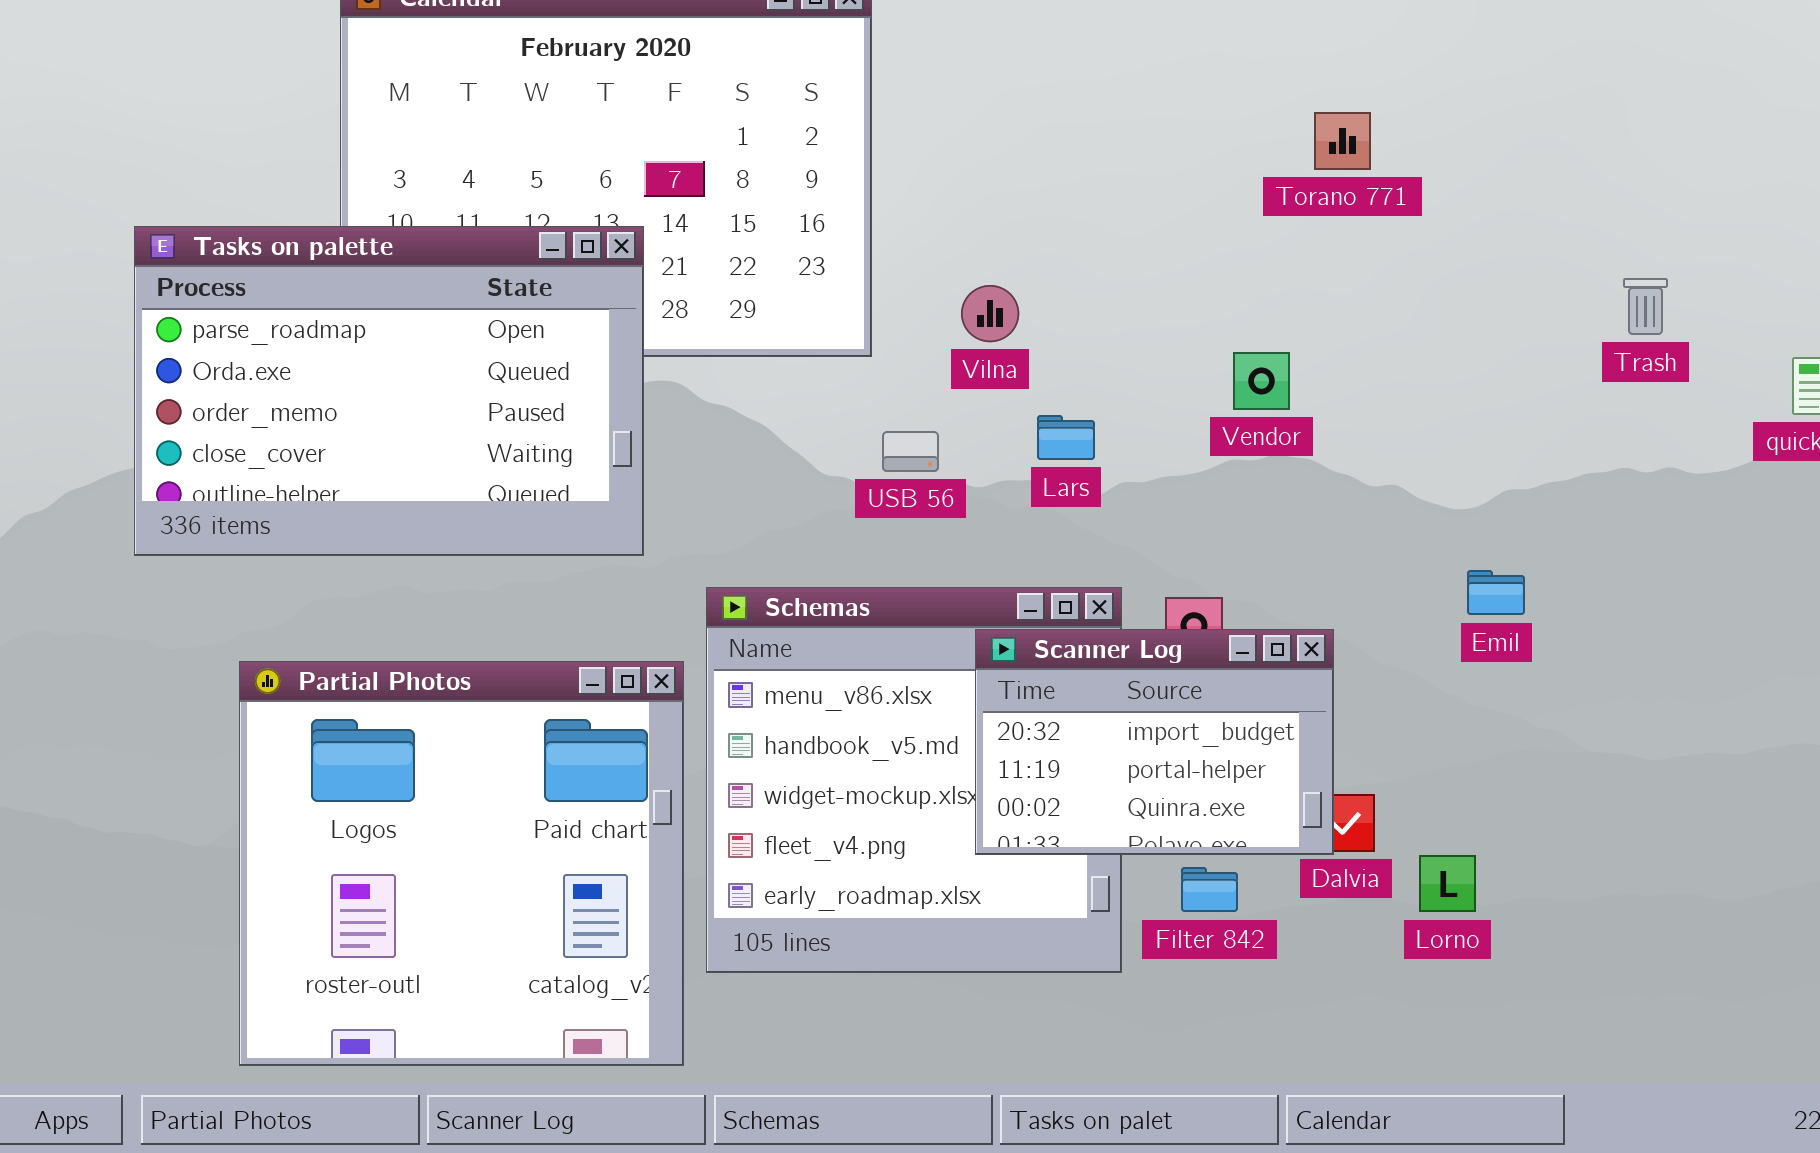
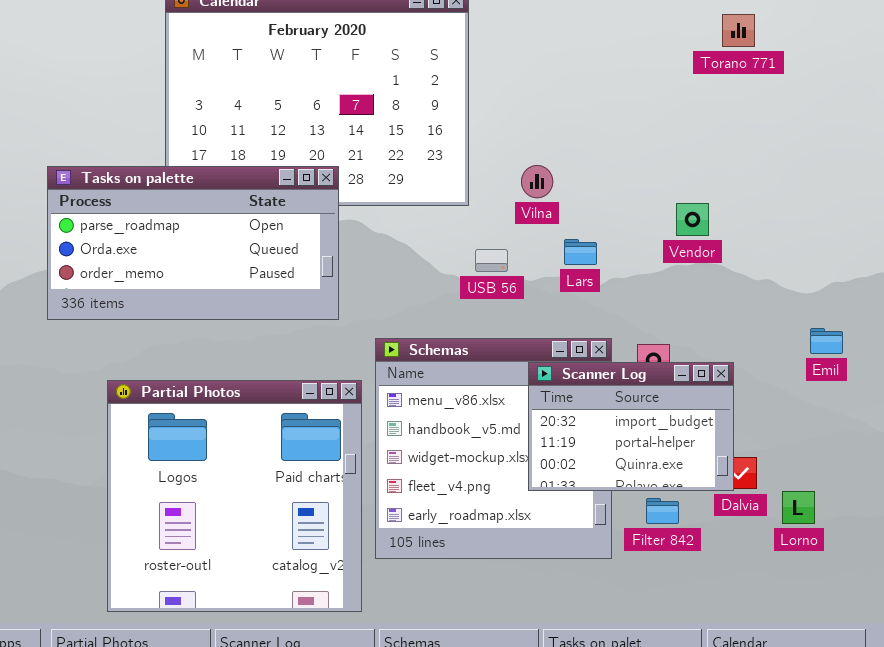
Torano 771: [1314,112,1371,170] -> [722,14,755,47], moved
Tasks on palette: [134,226,644,556] -> [47,166,339,320], resized

